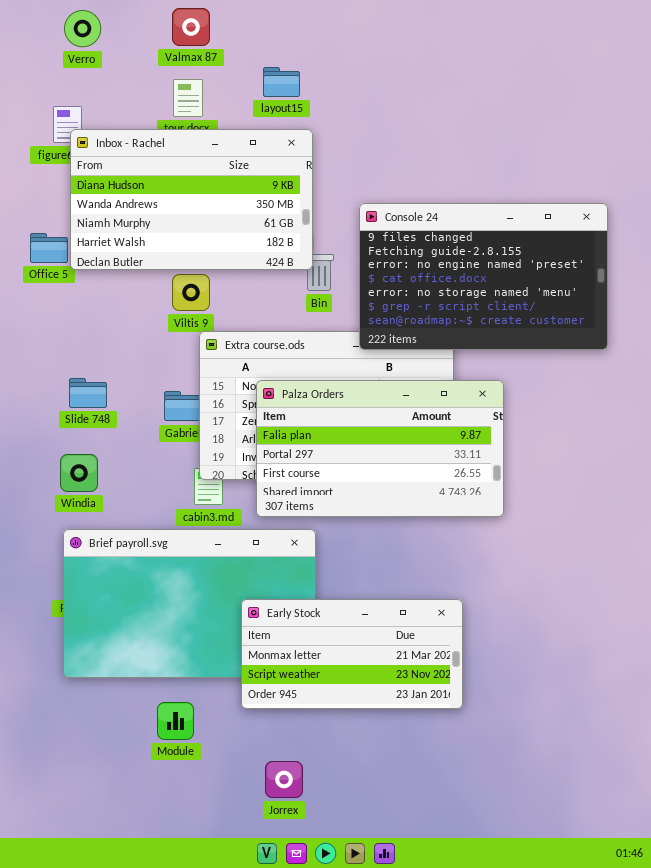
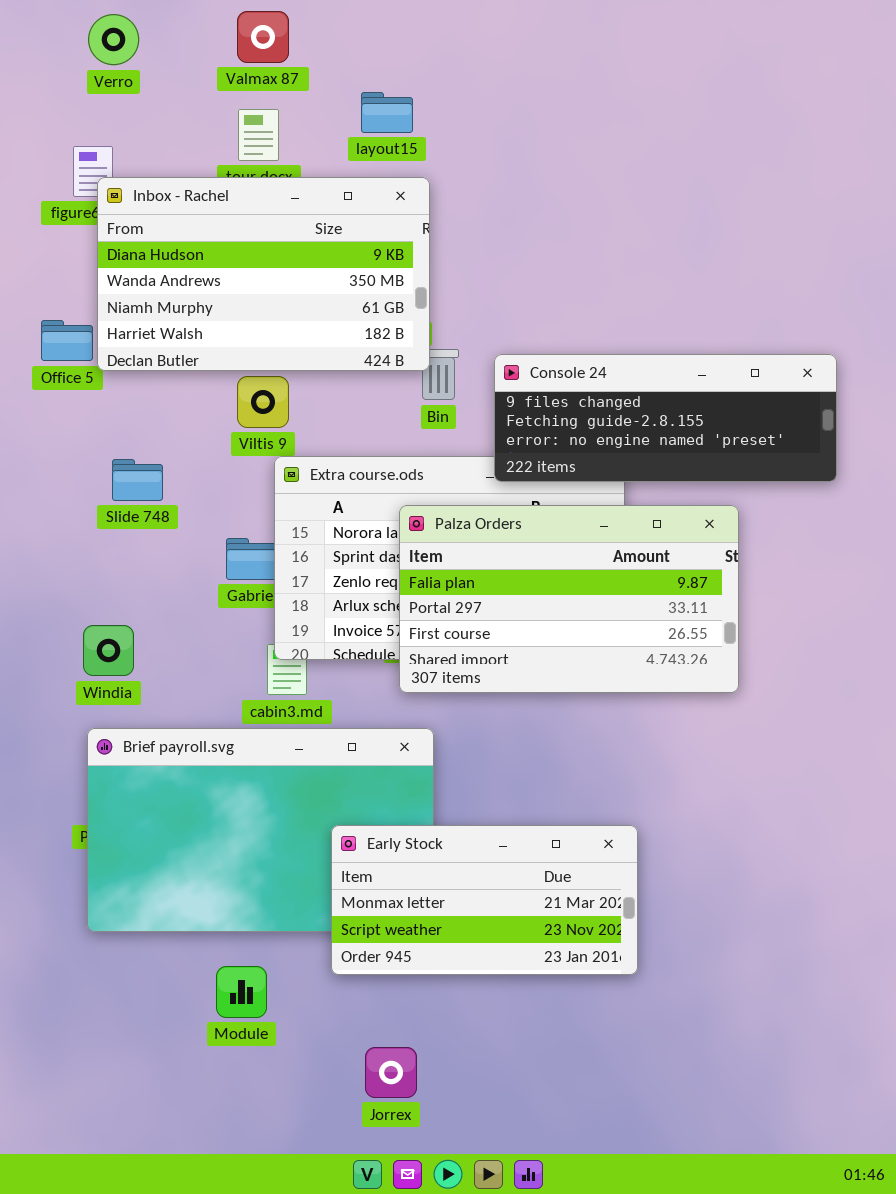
Console 24: [359,203,608,350] -> [494,354,837,482], resized
Slide 748: [69,378,107,408] -> [112,459,163,501], moved
Palza Orders: [256,380,504,517] -> [399,505,739,693], moved

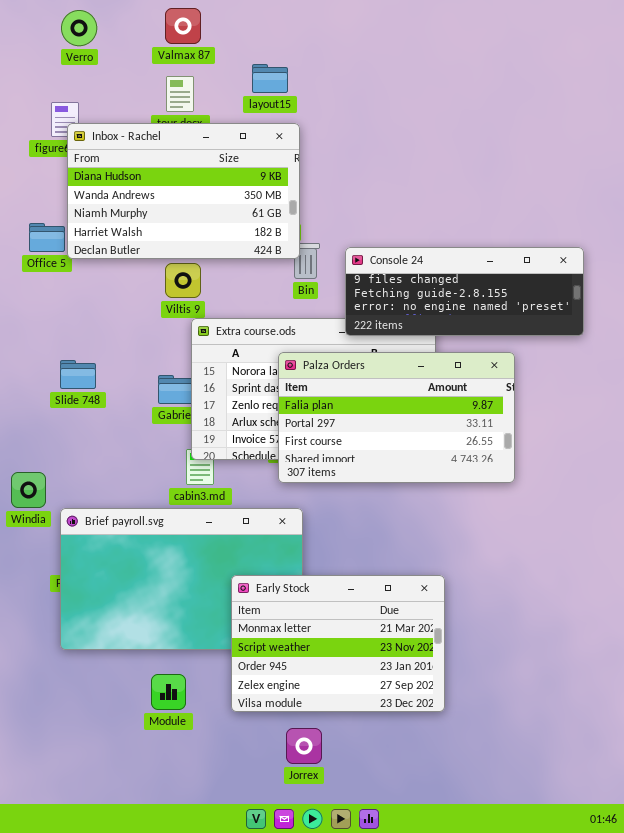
Slide 748: [112,459,163,501] -> [60,360,96,389], moved
Windia: [83,625,134,676] -> [11,472,46,508], moved
Early Stock: [331,825,638,975] -> [231,575,445,712], resized
Jorrex: [365,1047,417,1098] -> [286,728,322,764], moved

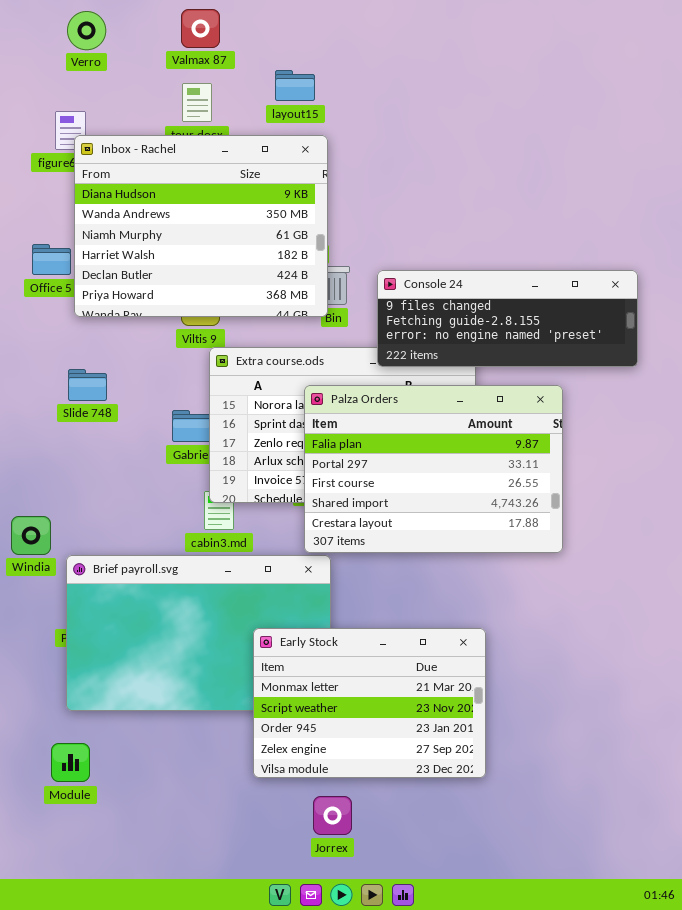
Inbox - Rachel: [67,123,300,259] -> [74,135,328,317], resized
Palza Orders: [278,352,515,483] -> [304,385,563,553], resized
Slide 748: [60,360,96,389] -> [68,369,107,401], moved
Module: [151,674,186,710] -> [51,743,90,782], moved

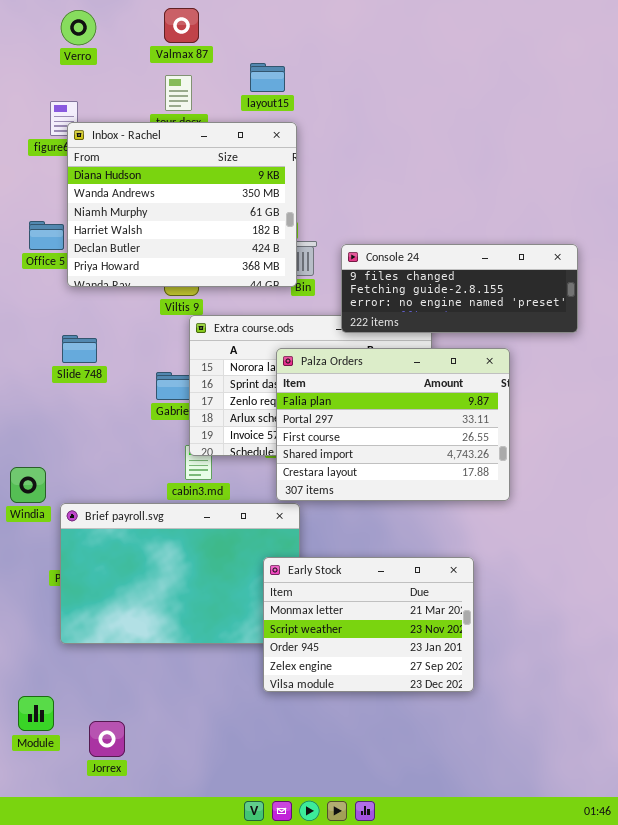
Early Stock: [253,628,486,778] -> [263,557,474,692], moved
Module: [51,743,90,782] -> [18,696,54,731], moved
Jorrex: [313,796,352,835] -> [89,721,125,757], moved

